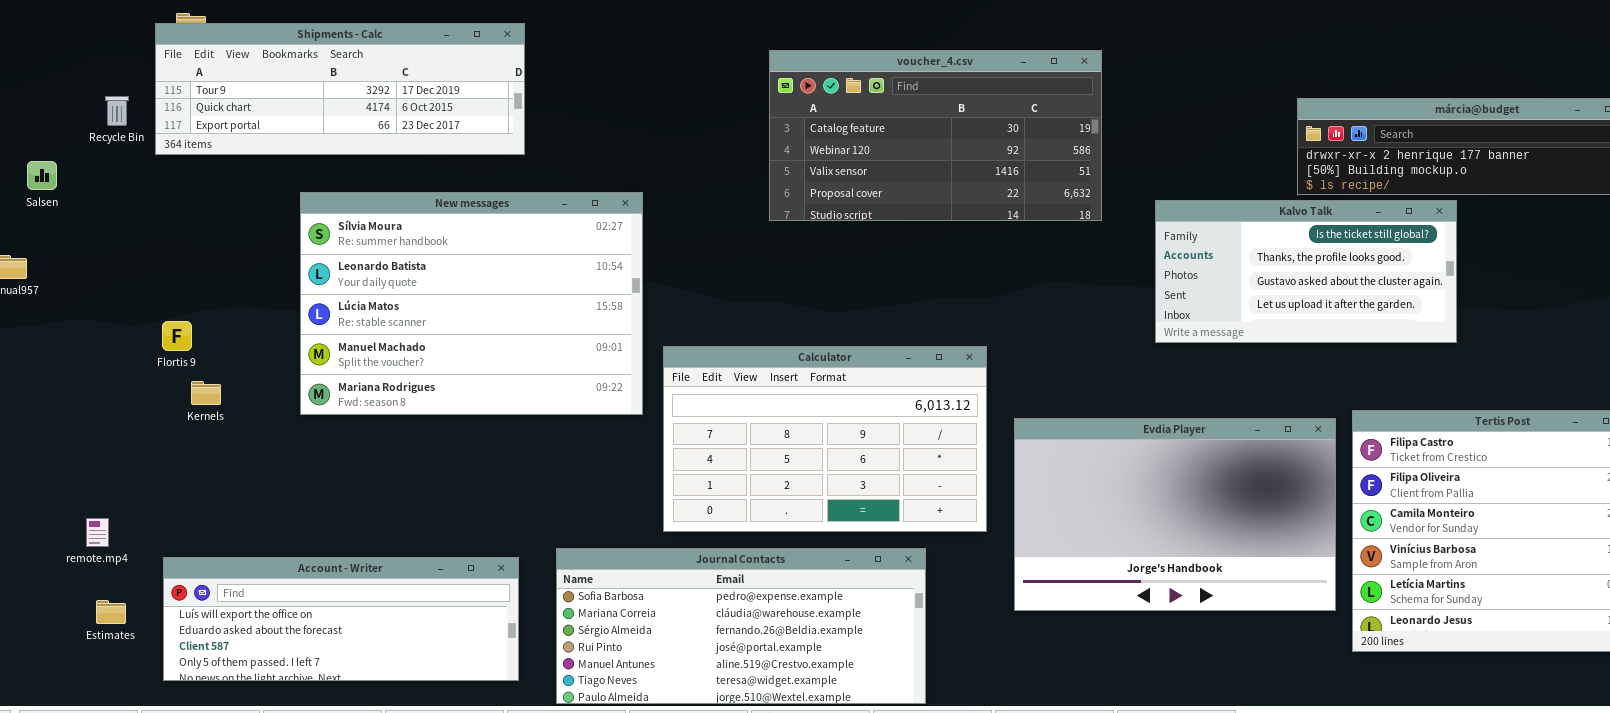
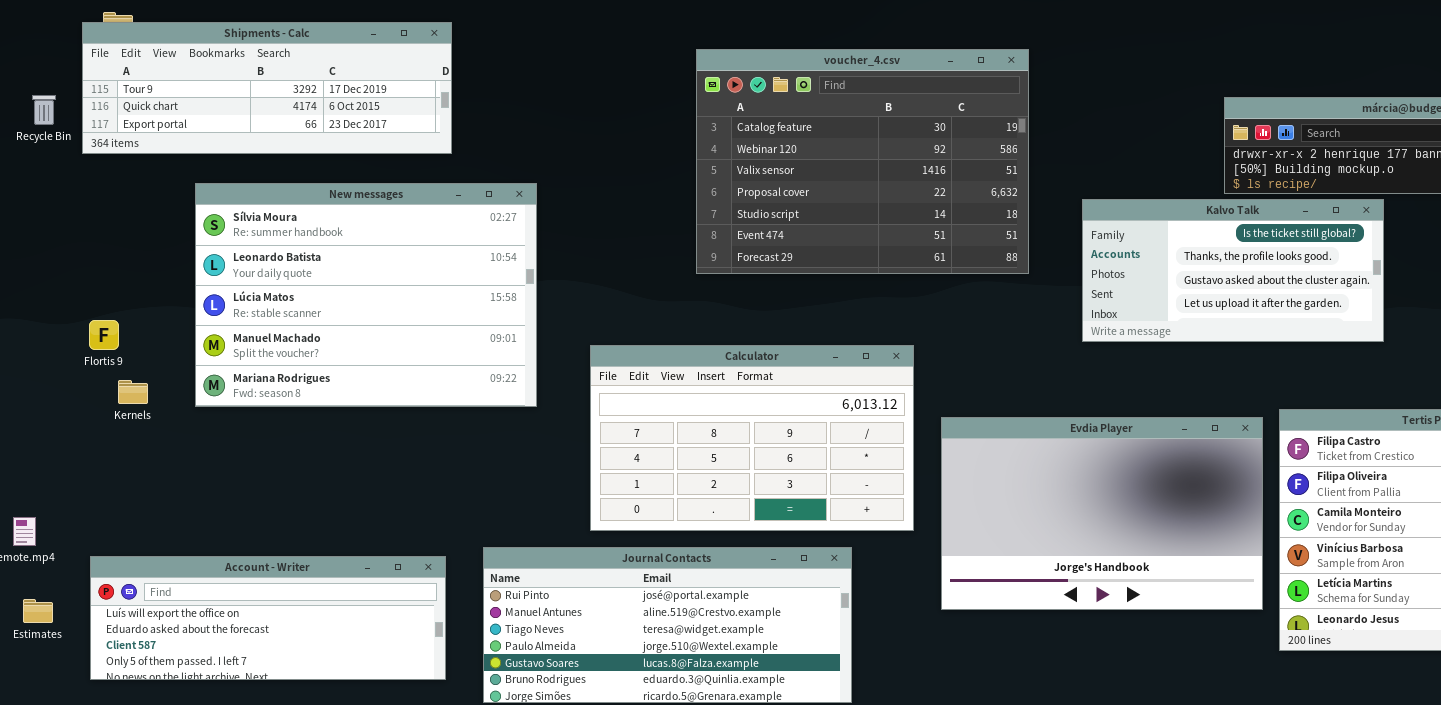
voucher_4.csv: [769,50,1102,221] -> [696,49,1029,274], resized
New messages: [300,192,643,415] -> [195,183,537,407], moved
Journal Contacts: [556,548,926,704] -> [483,547,852,703], scrolled down 3 rows

